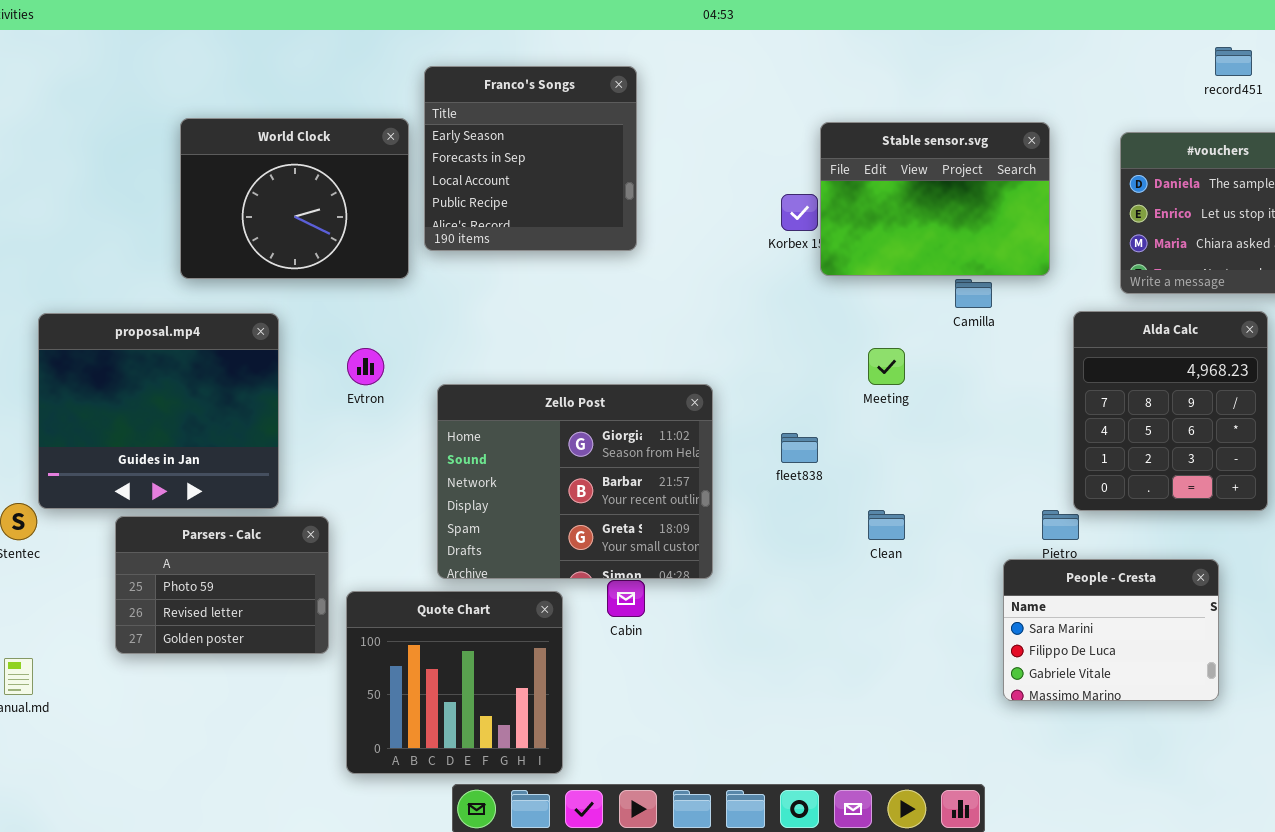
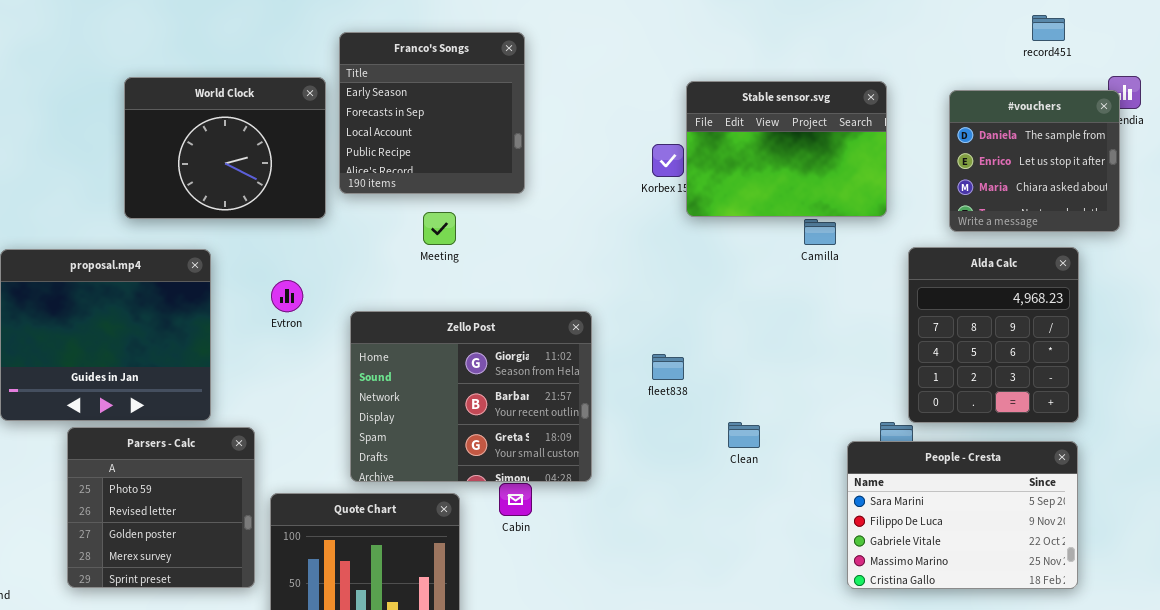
Meeting: [868,348,905,385] -> [423,212,456,245], moved
Parsers - Calc: [115,516,329,654] -> [67,427,255,588], resized
People - Cresta: [1003,559,1219,701] -> [847,441,1078,589], resized

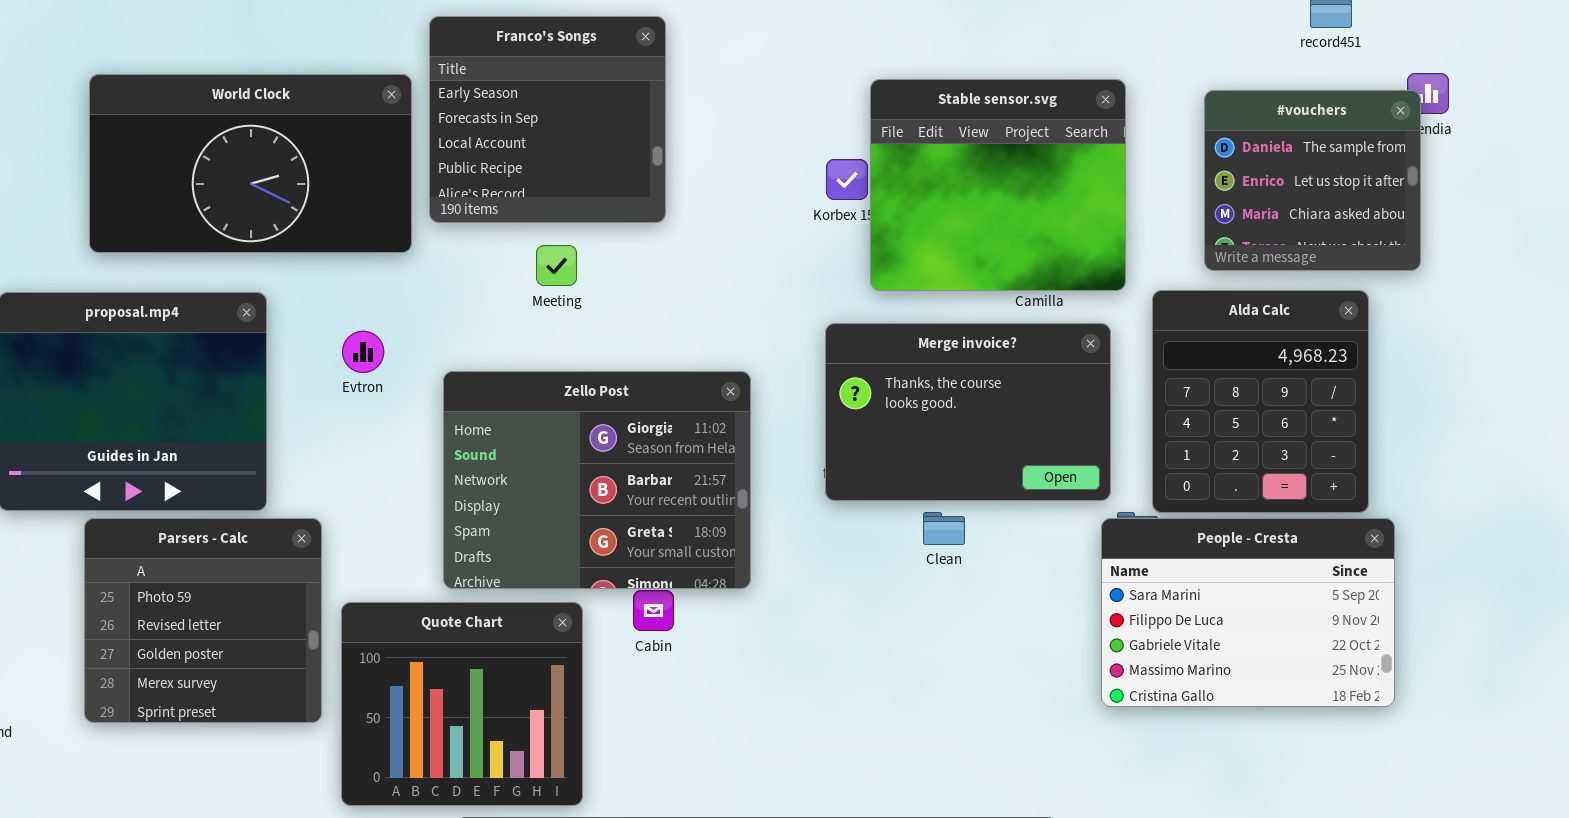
World Clock: [124,77,326,219] -> [89,74,412,253], resized
Stable sensor.svg: [686,81,887,217] -> [870,79,1126,291], resized
Merge invoice?: none -> [825,323,1111,501], opened
People - Cresta: [847,441,1078,589] -> [1101,518,1395,707], moved

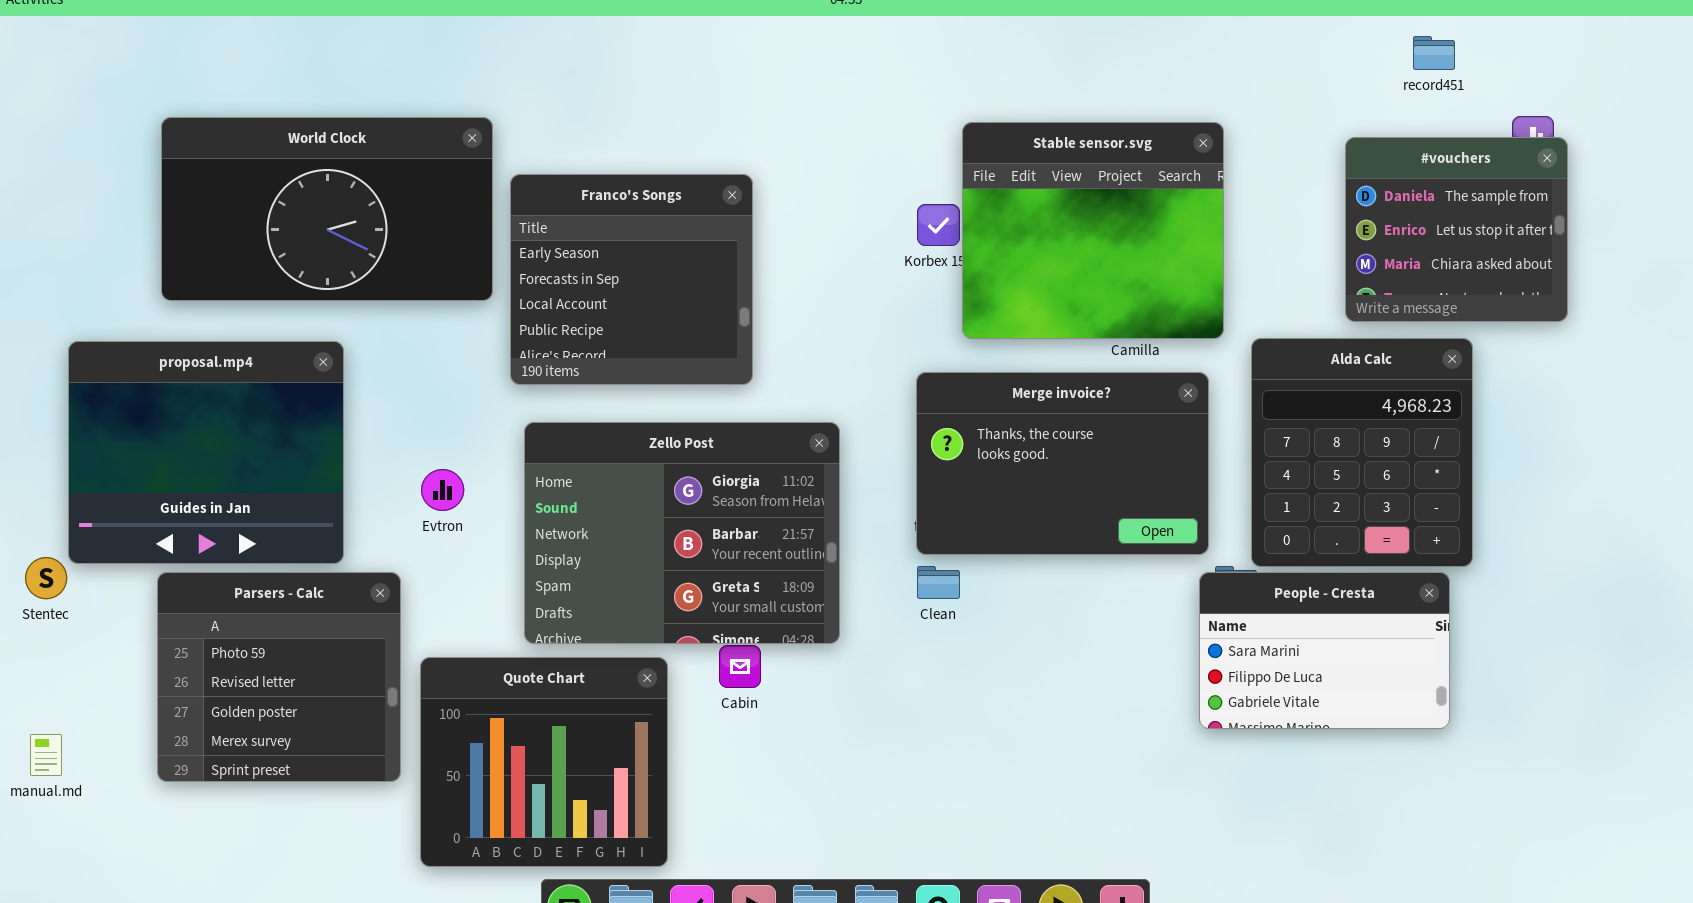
Franco's Songs: [429,16,666,223] -> [510,174,753,385], moved
#vouchers: [1204,90,1421,271] -> [1345,137,1568,322], moved
Evtron: [342,331,384,373] -> [421,469,464,511], moved
Clean: [923,512,965,545] -> [917,566,960,599], moved
People - Cresta: [1101,518,1395,707] -> [1199,572,1450,729], resized

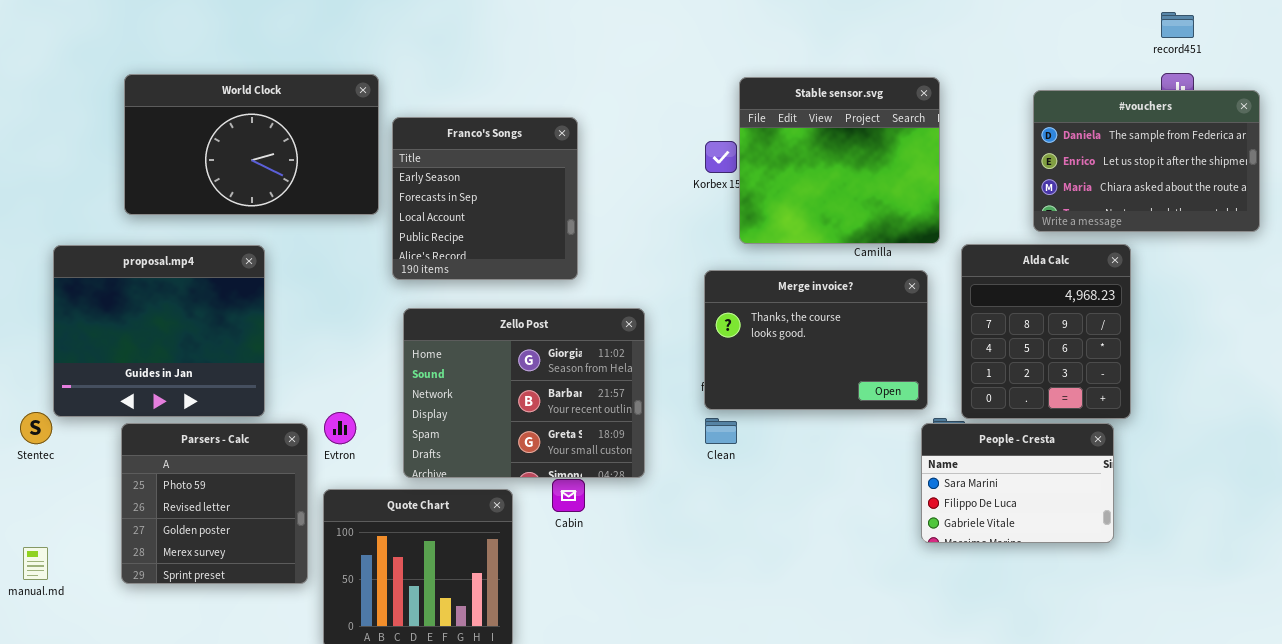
record451: [1413,36,1455,70] -> [1161,12,1194,38], moved
#vouchers: [1345,137,1568,322] -> [1033,90,1260,232], resized
Evtron: [421,469,464,511] -> [324,412,356,444], moved

